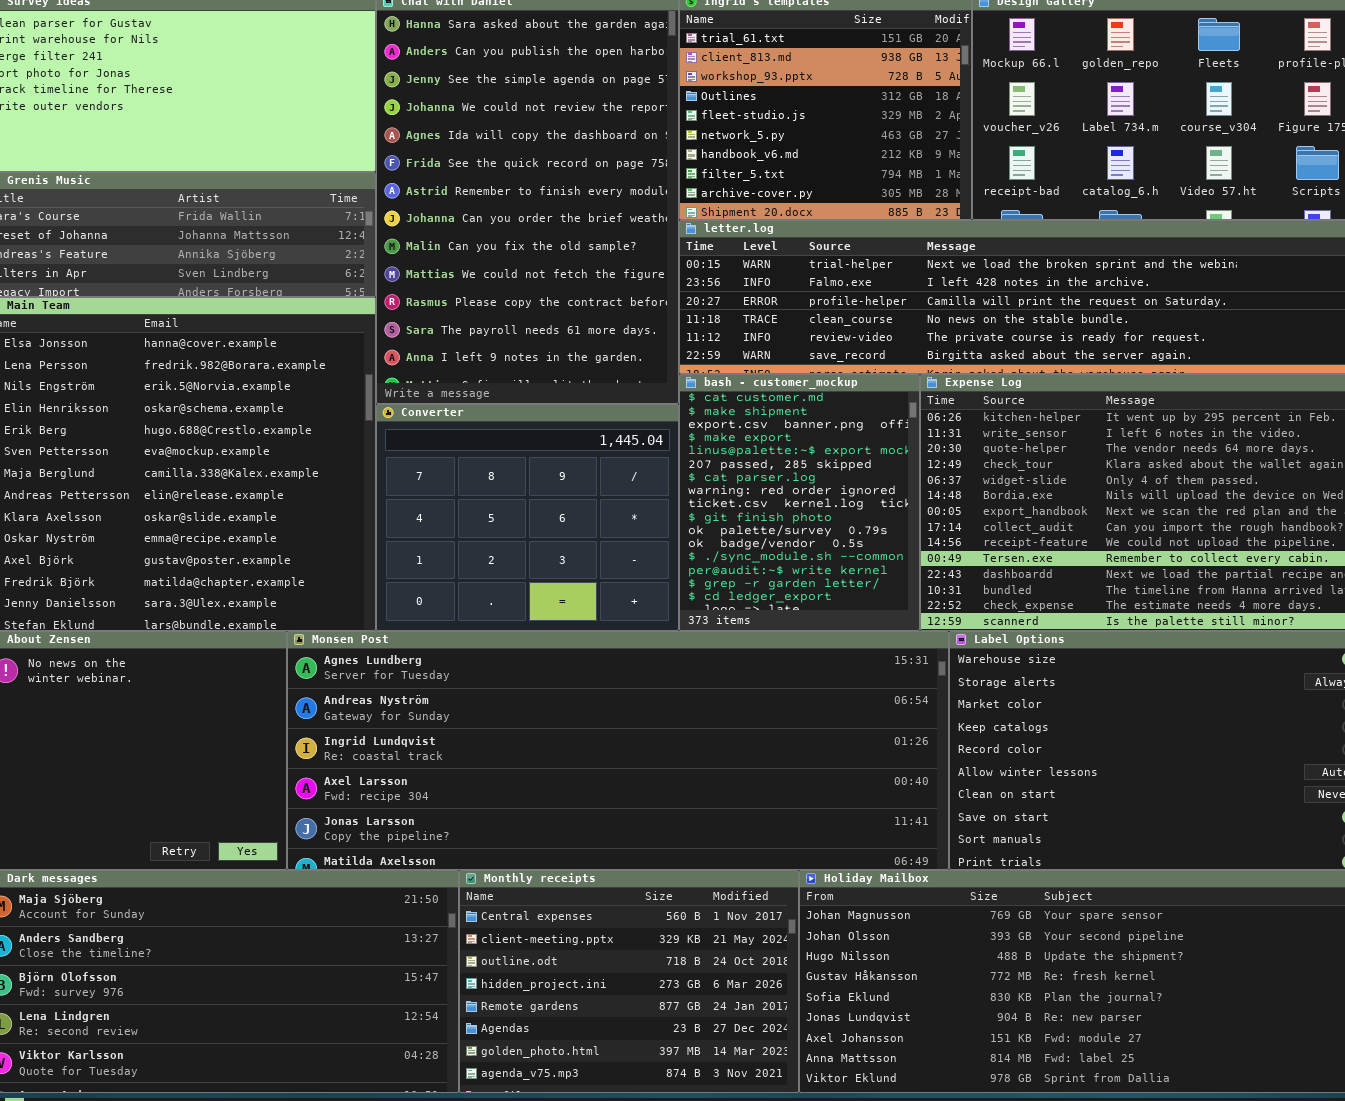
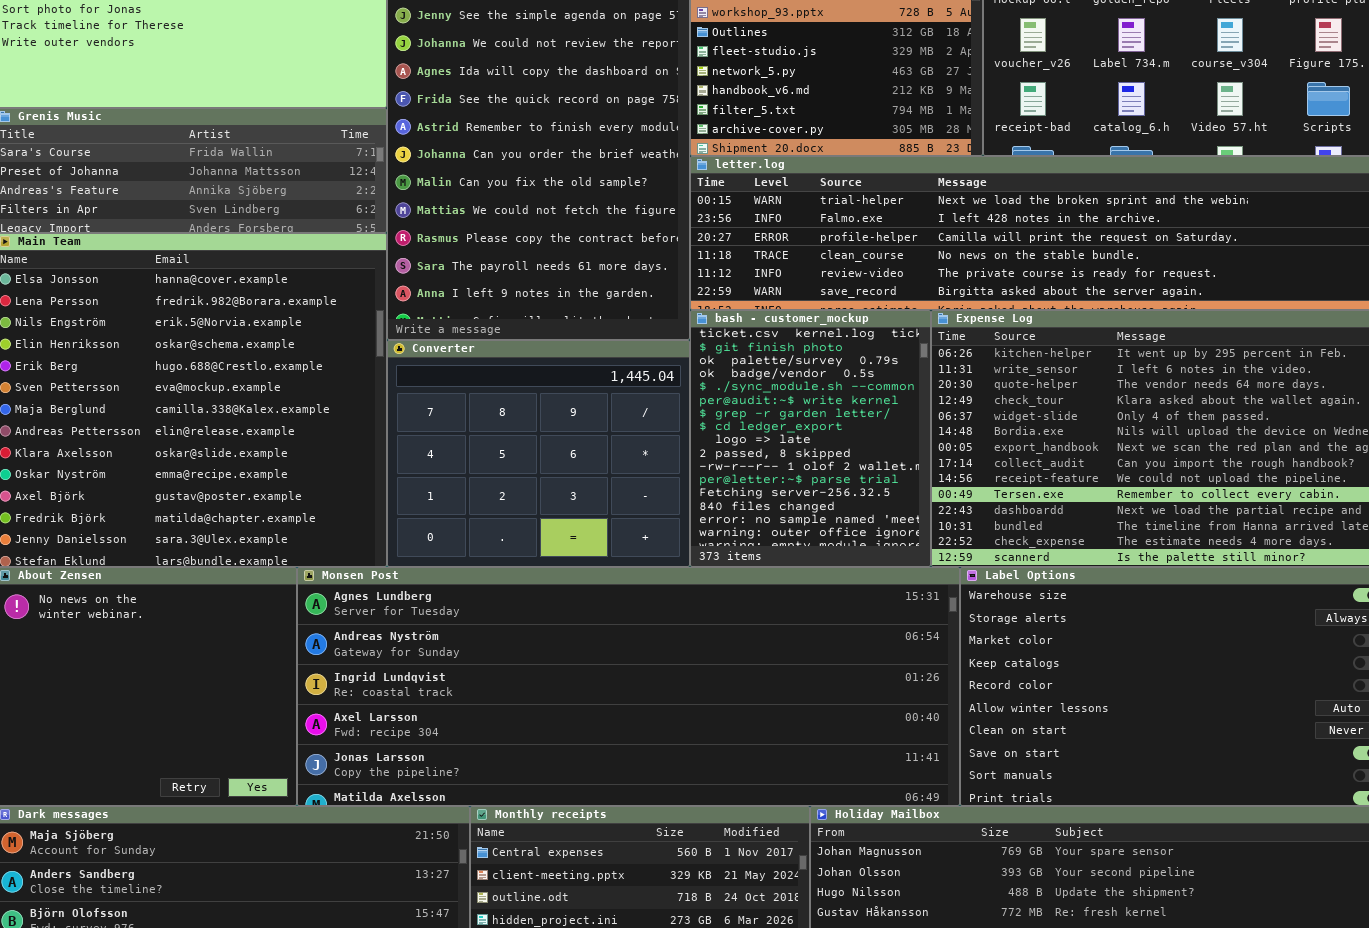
bash - customer_mockup: [679,374,920,631] -> [690,310,931,567], scrolled down 8 rows

